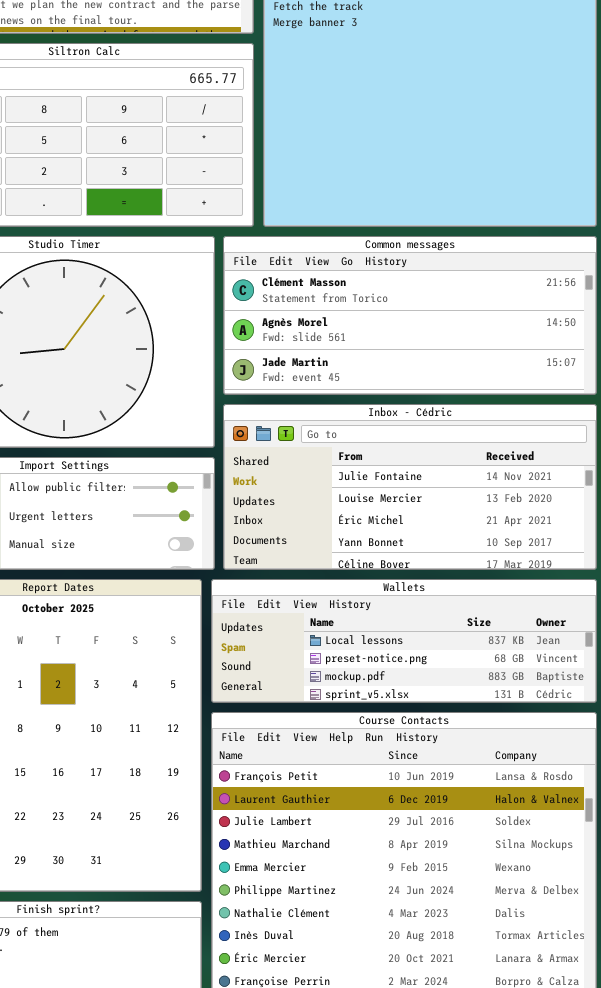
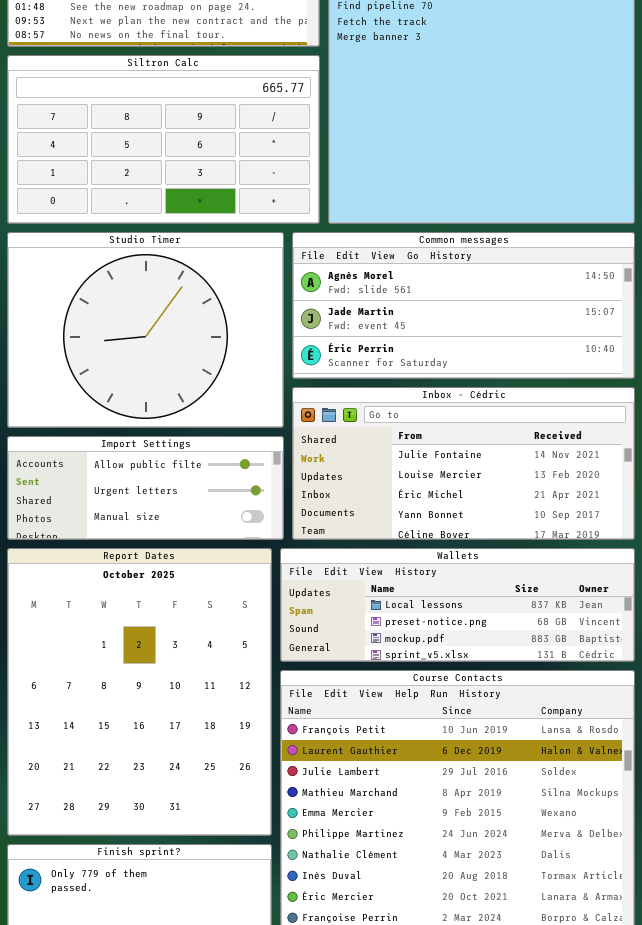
Common messages: [223,236,597,395] -> [292,232,635,379], scrolled down 1 row

